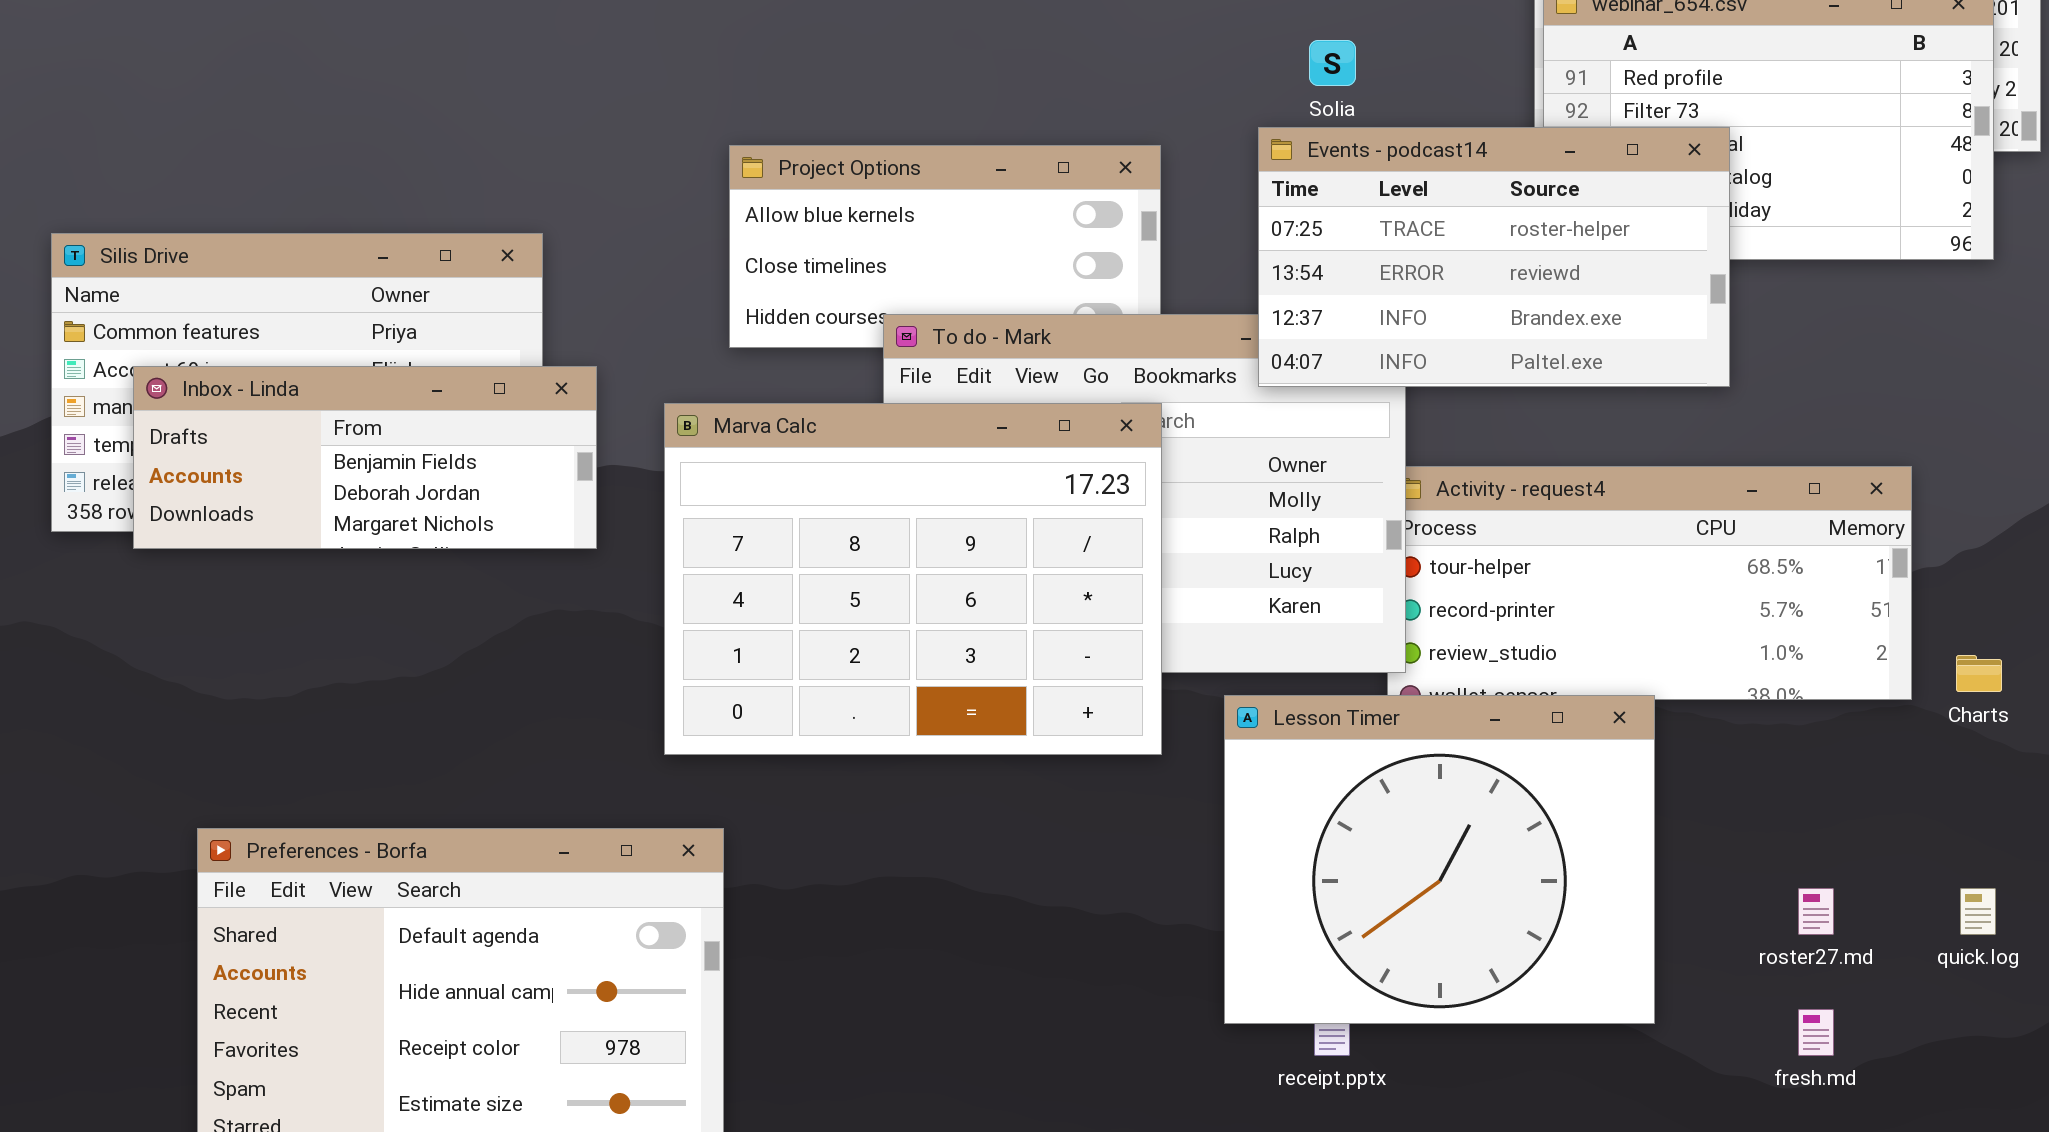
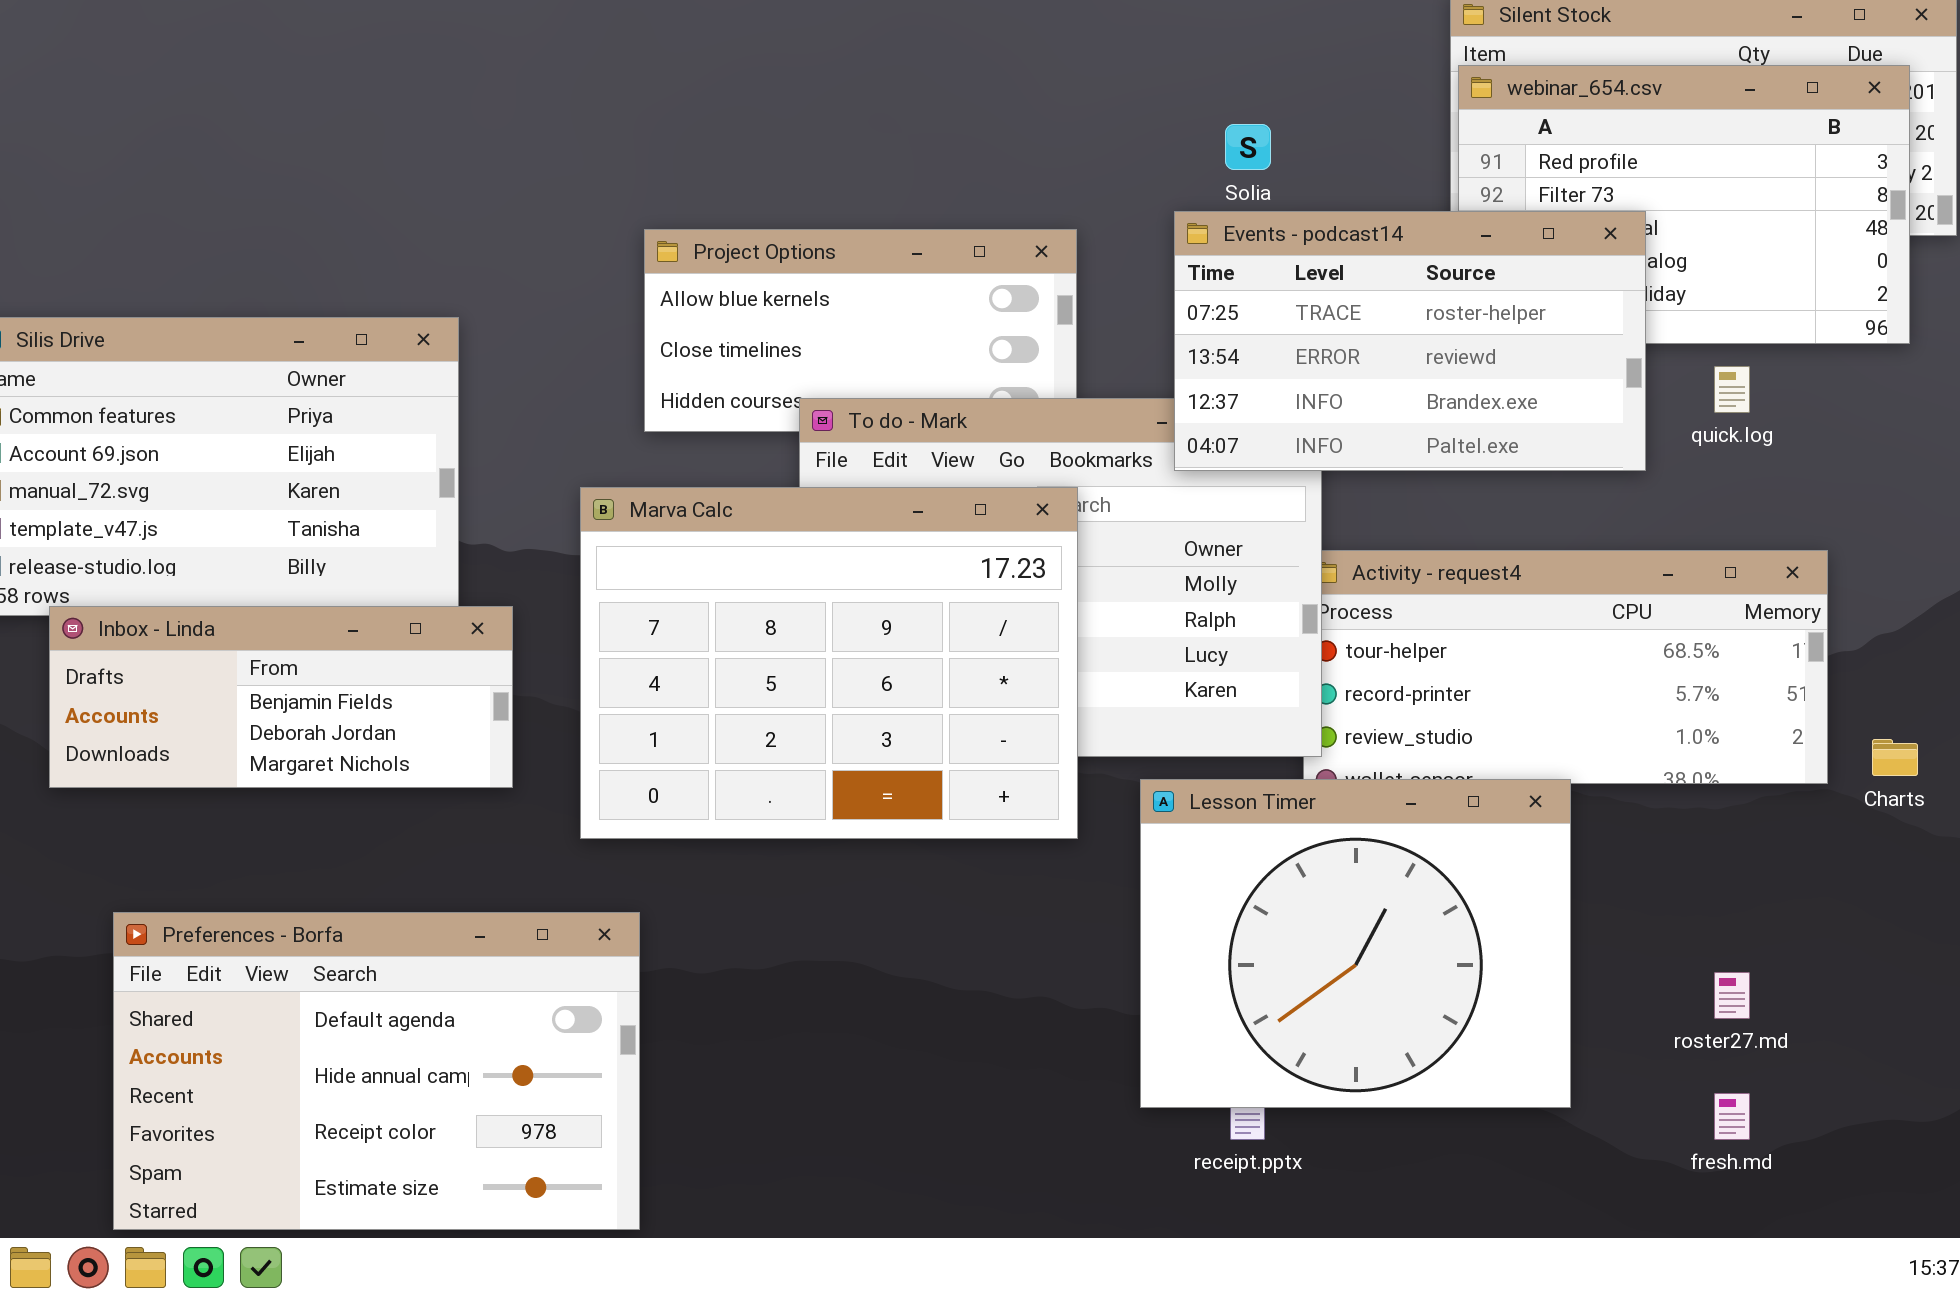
Inbox - Linda: [133,366,597,549] -> [49,606,513,788], moved
quick.log: [1960,888,1996,935] -> [1714,366,1750,413], moved

